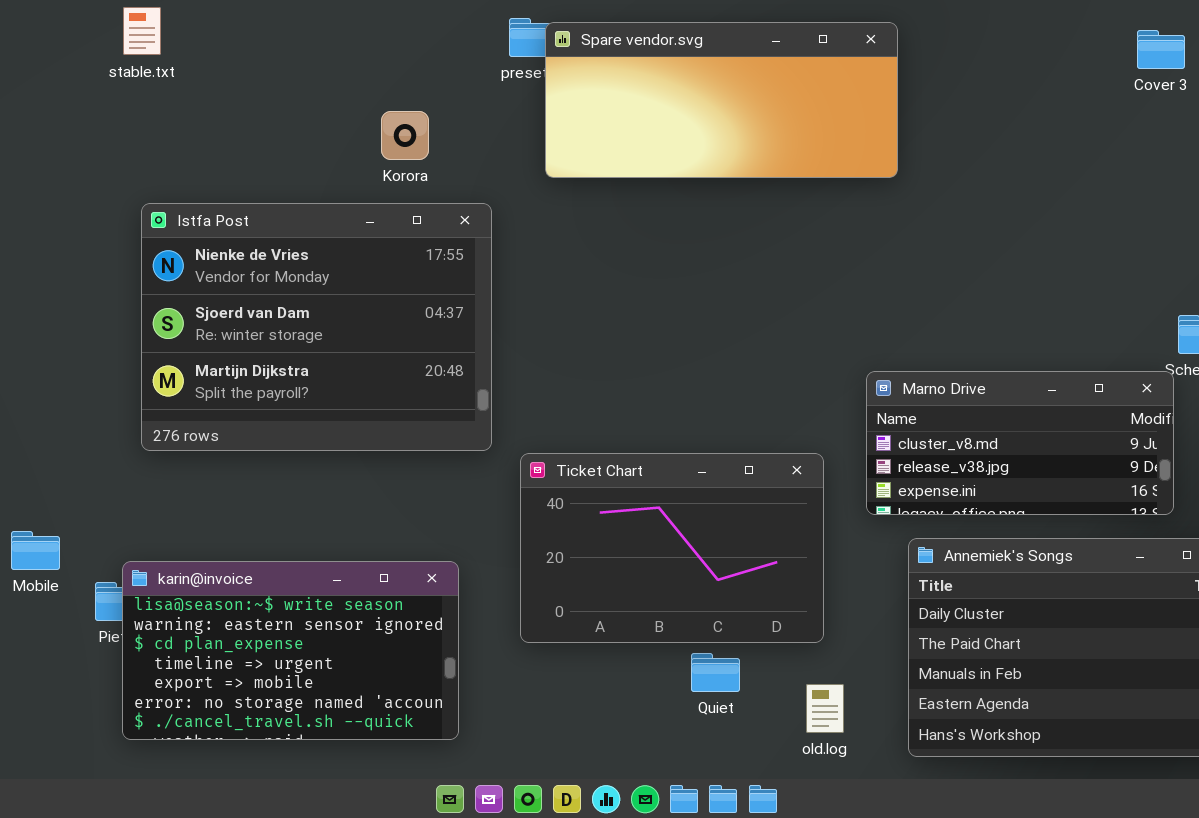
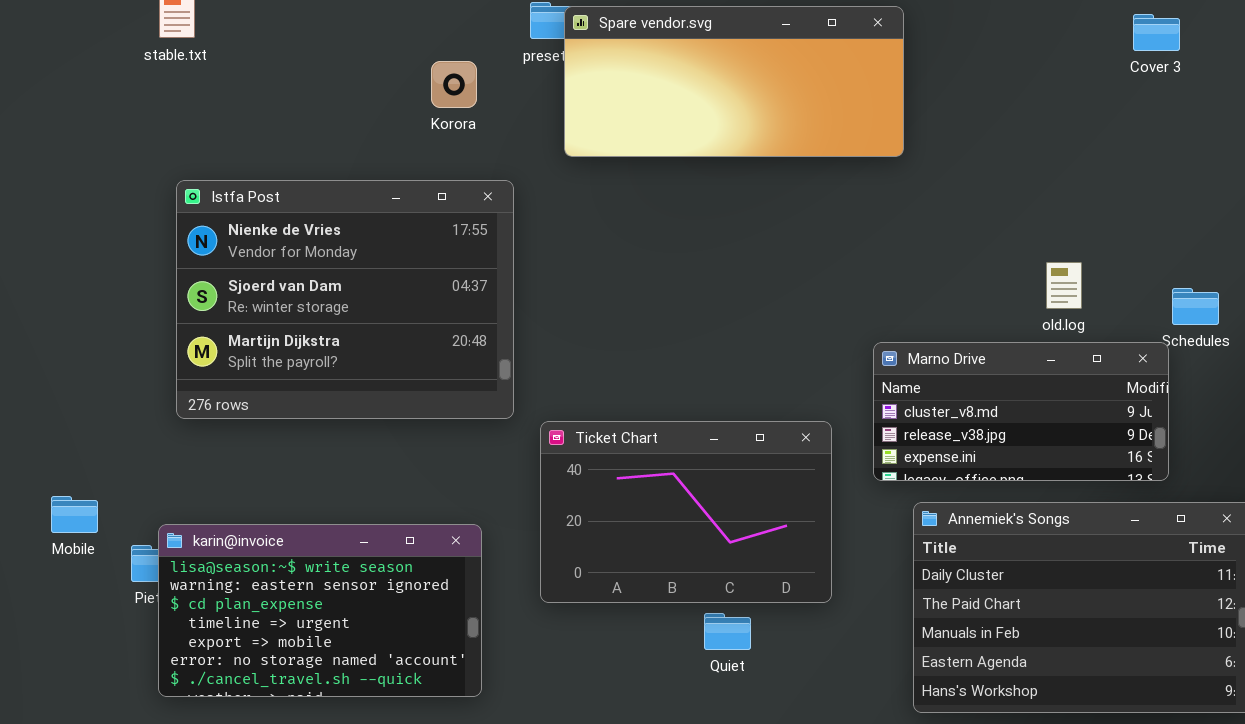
Korora: [381,111,429,160] -> [431,61,477,108], moved
old.log: [806,684,844,733] -> [1046,262,1082,309], moved

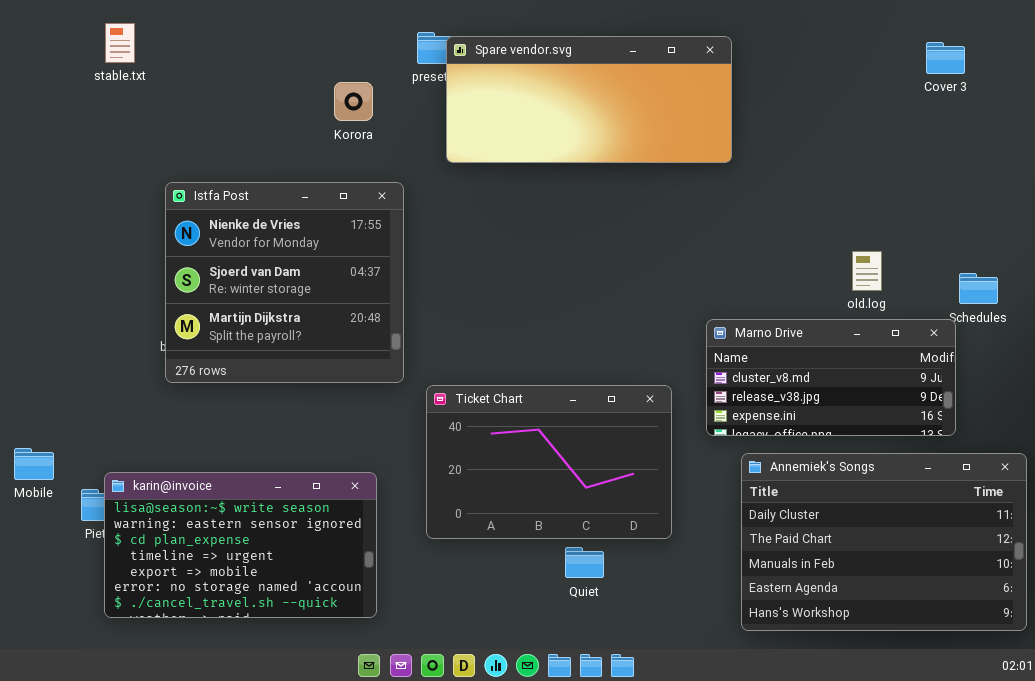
Istfa Post: [176,180,514,419] -> [165,182,404,383], resized

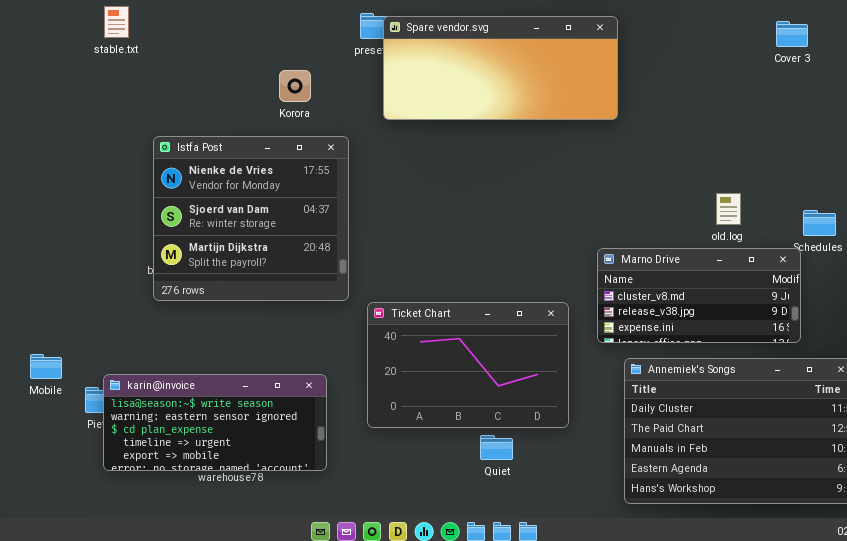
Korora: [334,82,373,121] -> [279,70,311,102], moved
karin@invoice: [104,472,377,618] -> [103,374,327,471], resized

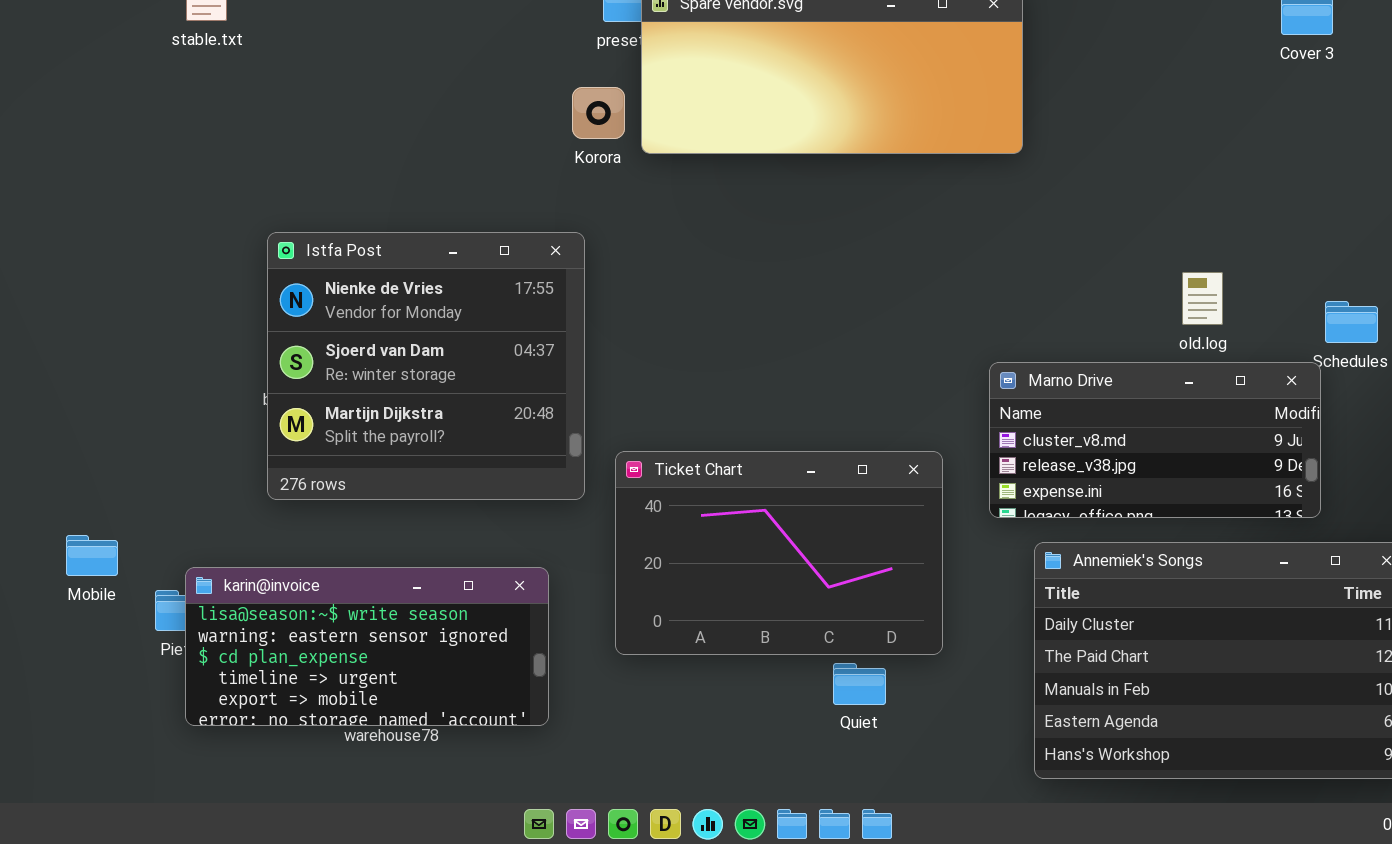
Korora: [279,70,311,102] -> [572,87,625,139], moved
Istfa Post: [153,136,349,301] -> [267,232,585,500], moved
Quiet: [480,435,513,460] -> [833,663,886,705], moved

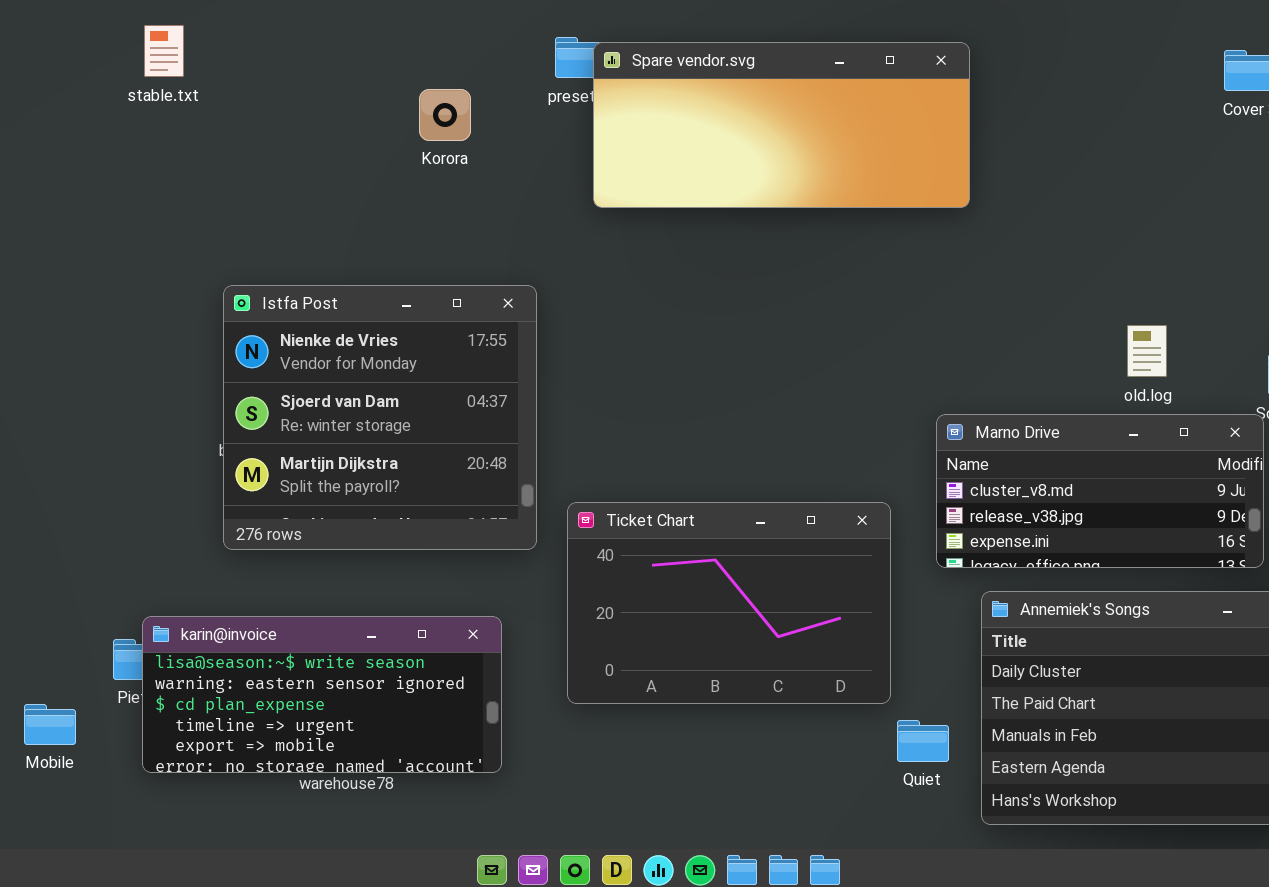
Korora: [572,87,625,139] -> [419,89,471,141], moved
Mobile: [66,535,118,576] -> [24,704,76,745], moved
Quiet: [833,663,886,705] -> [897,720,949,762], moved

